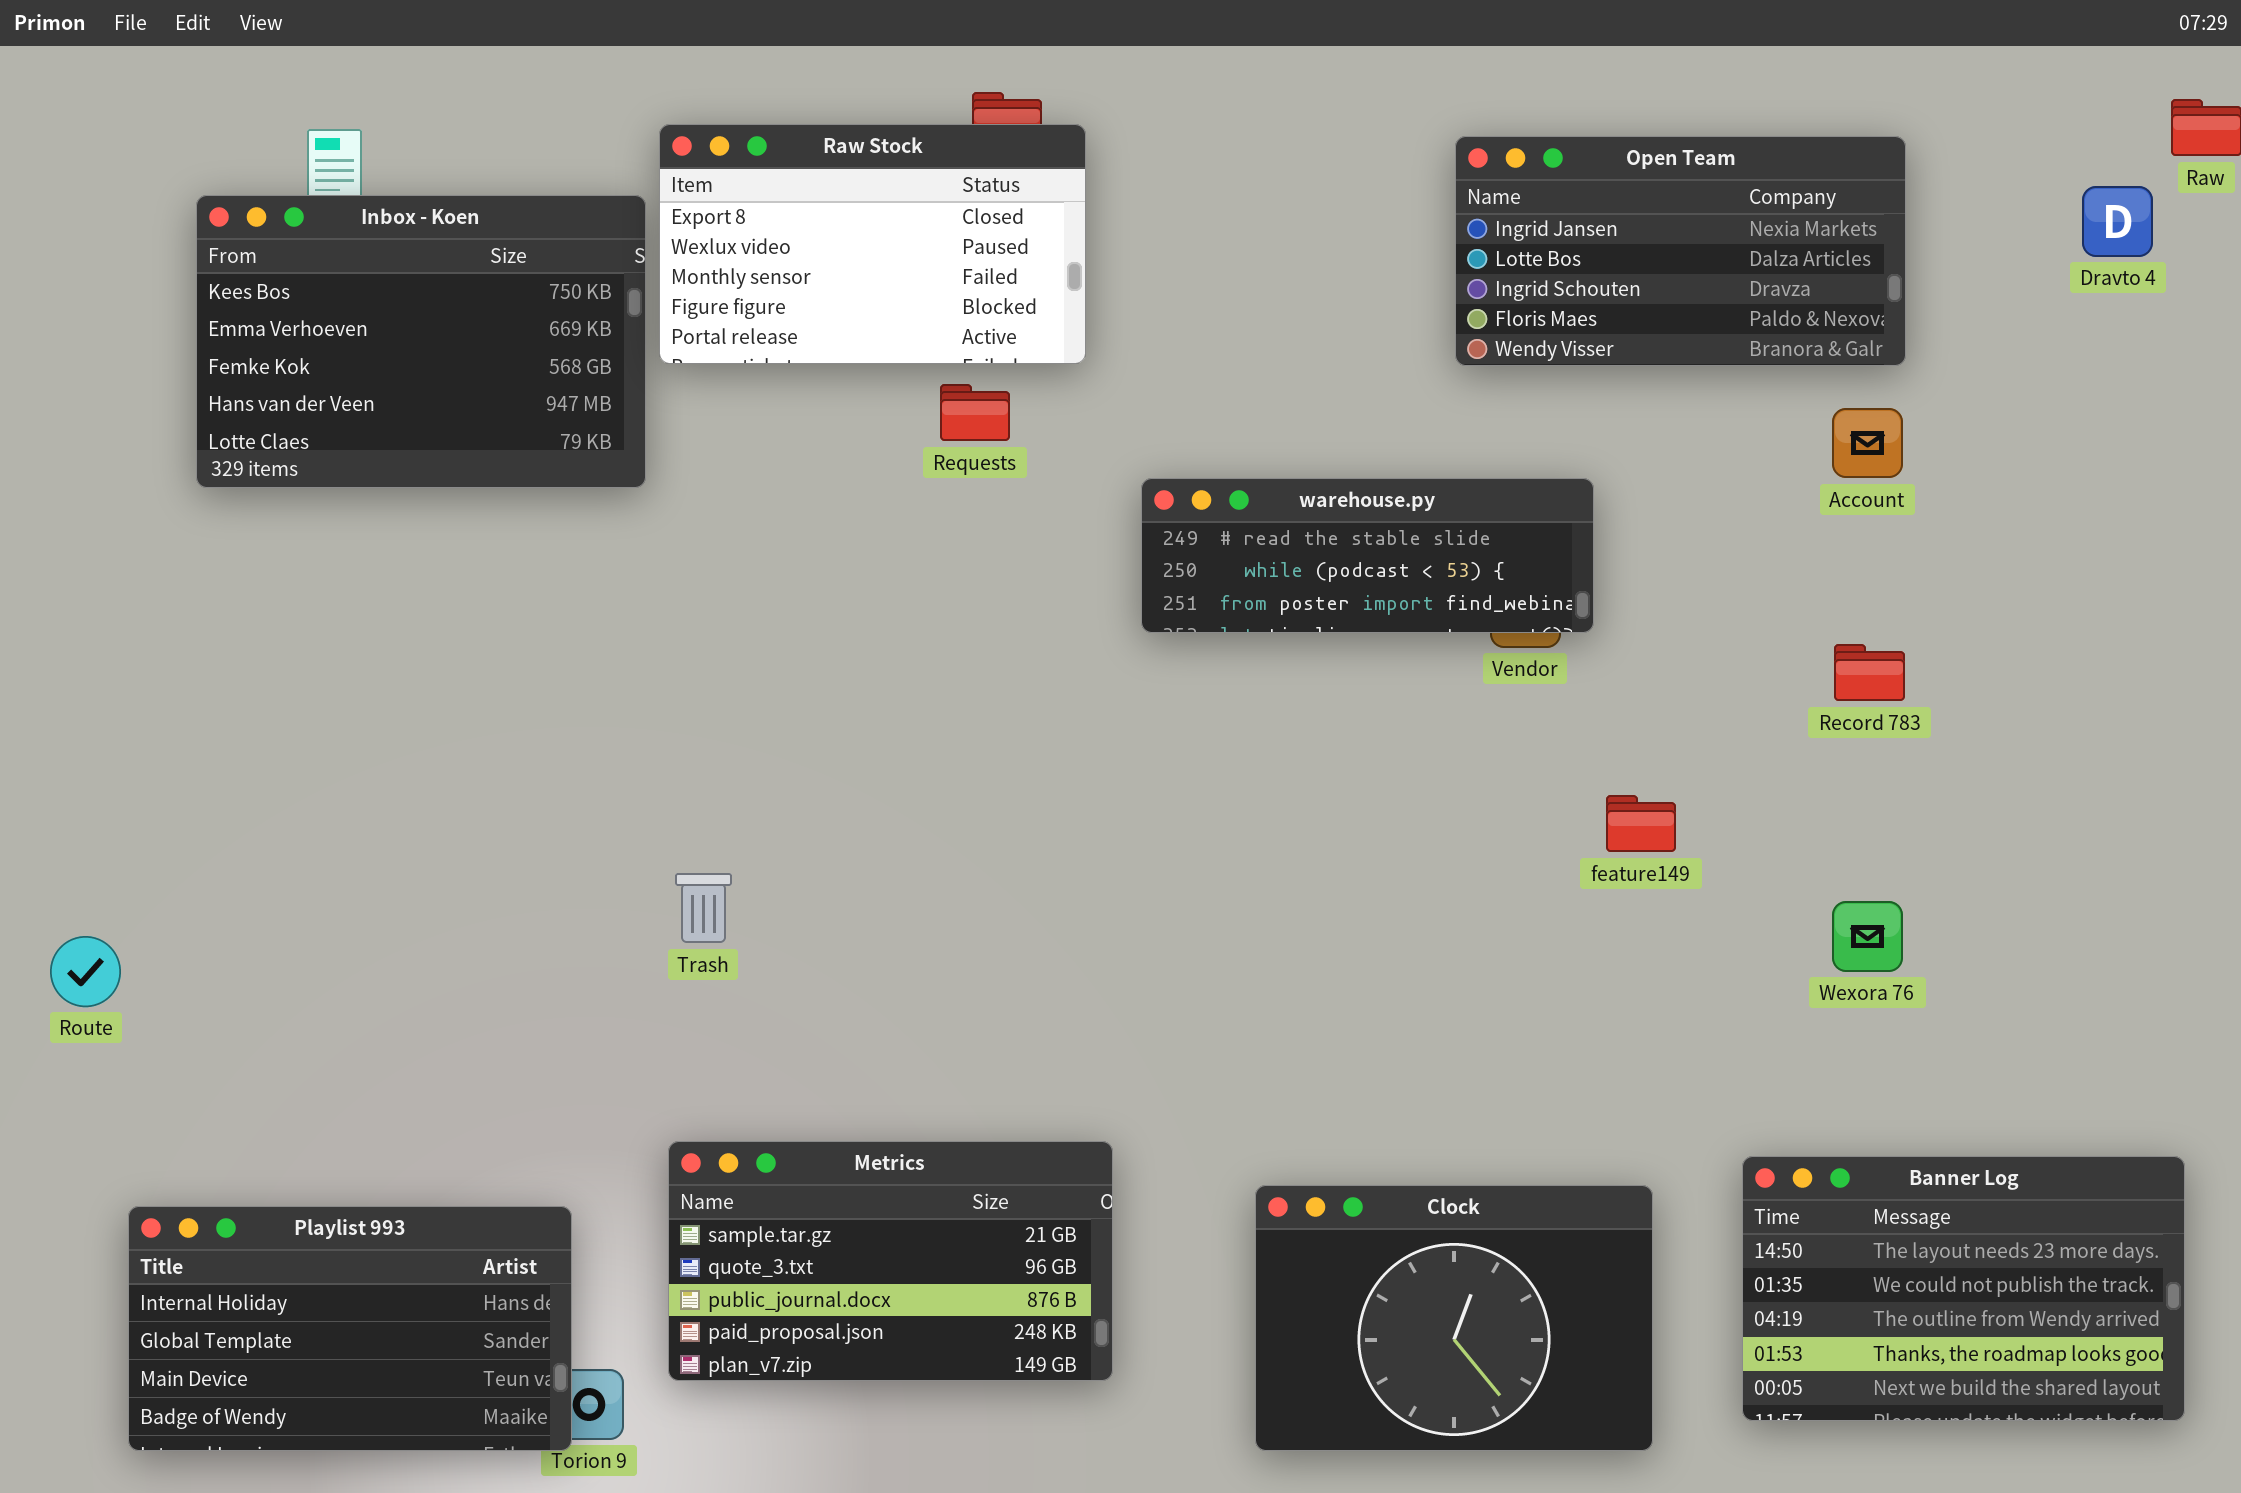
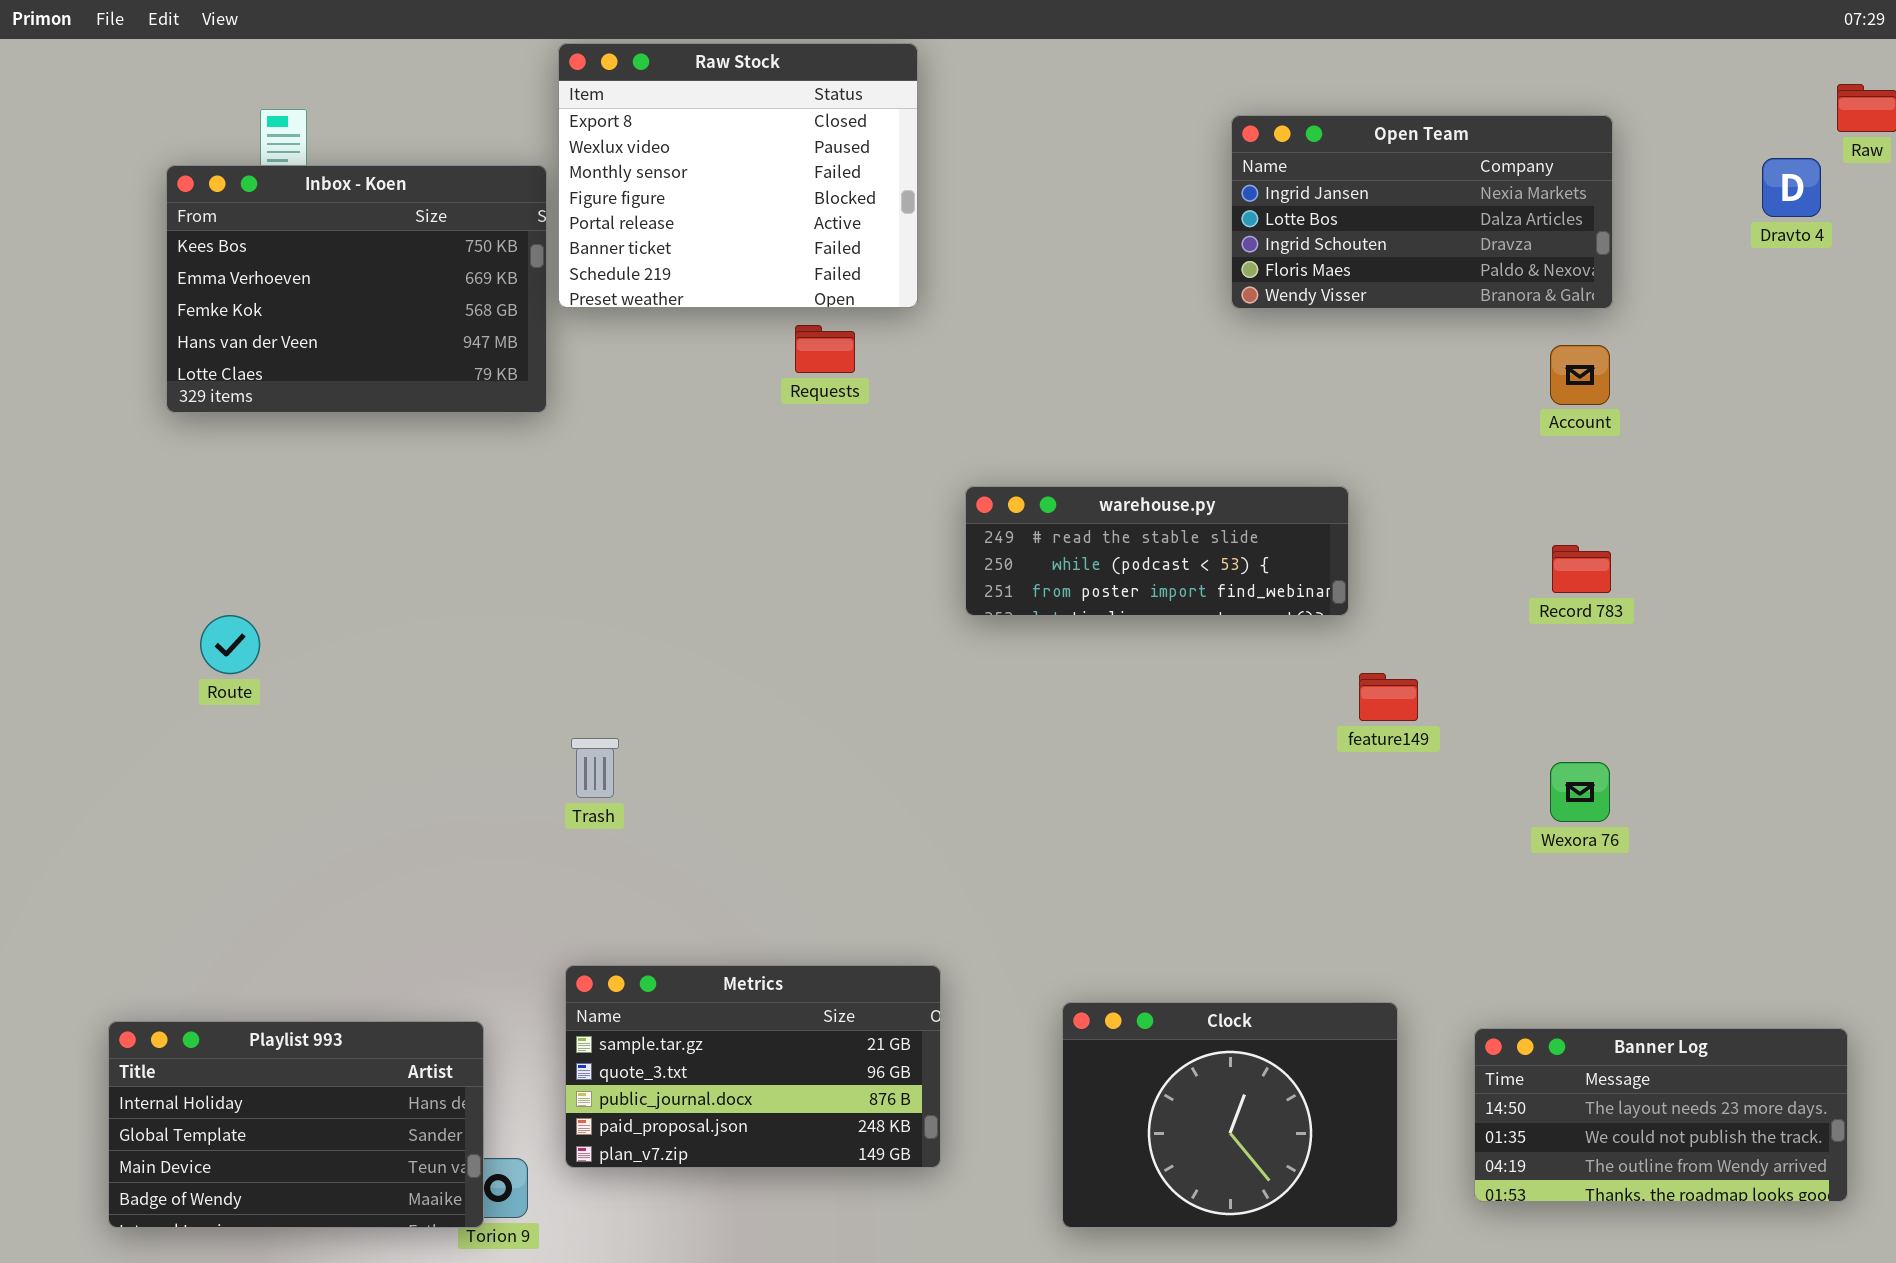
Raw Stock: [659,124,1086,364] -> [558,43,918,308], resized
warehouse.py: [1141,478,1594,633] -> [965,486,1349,616], moved
Route: [50,936,121,1007] -> [200,615,260,674], moved
Banner Log: [1742,1156,2185,1421] -> [1474,1028,1848,1202], resized

